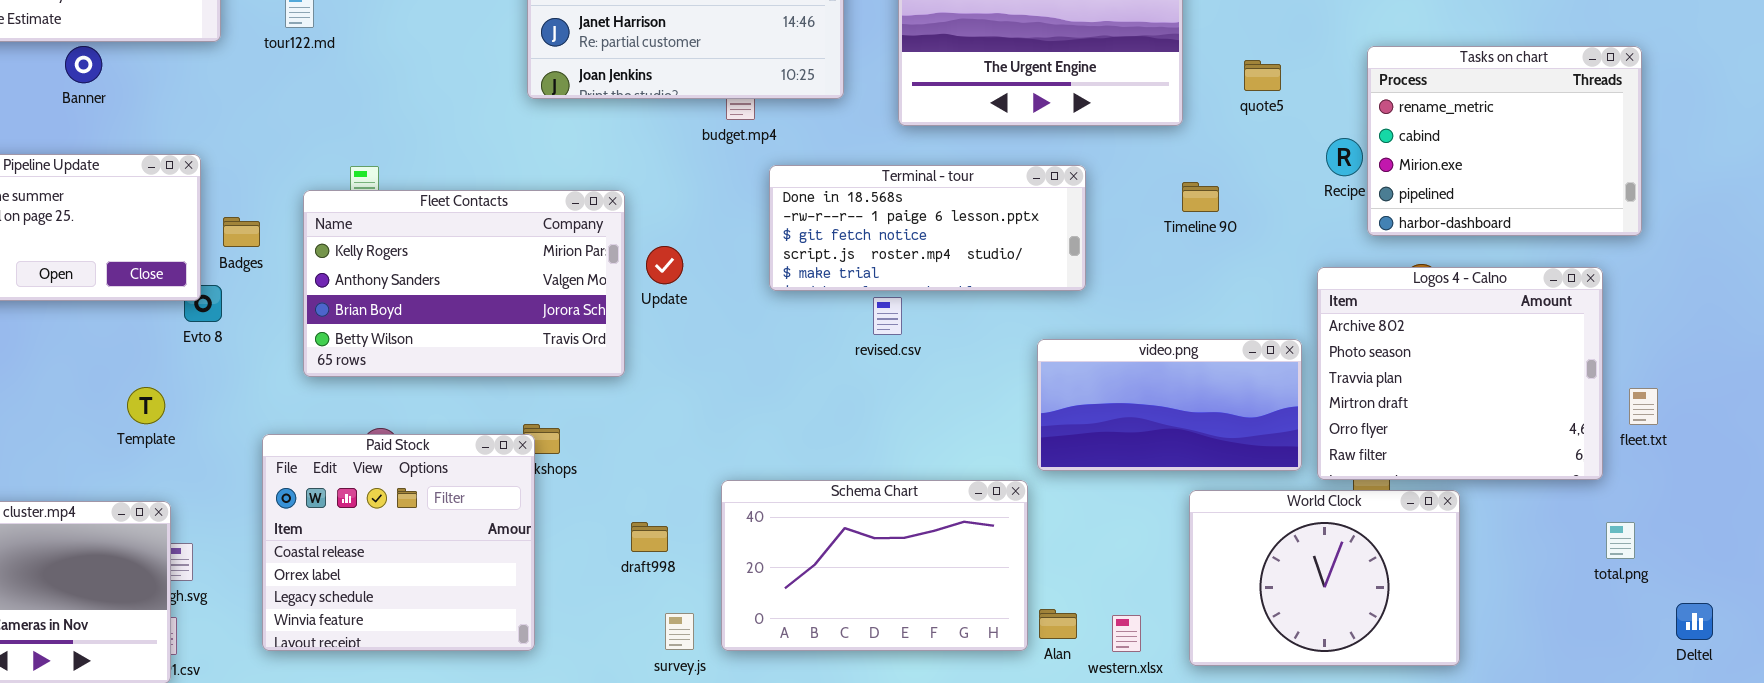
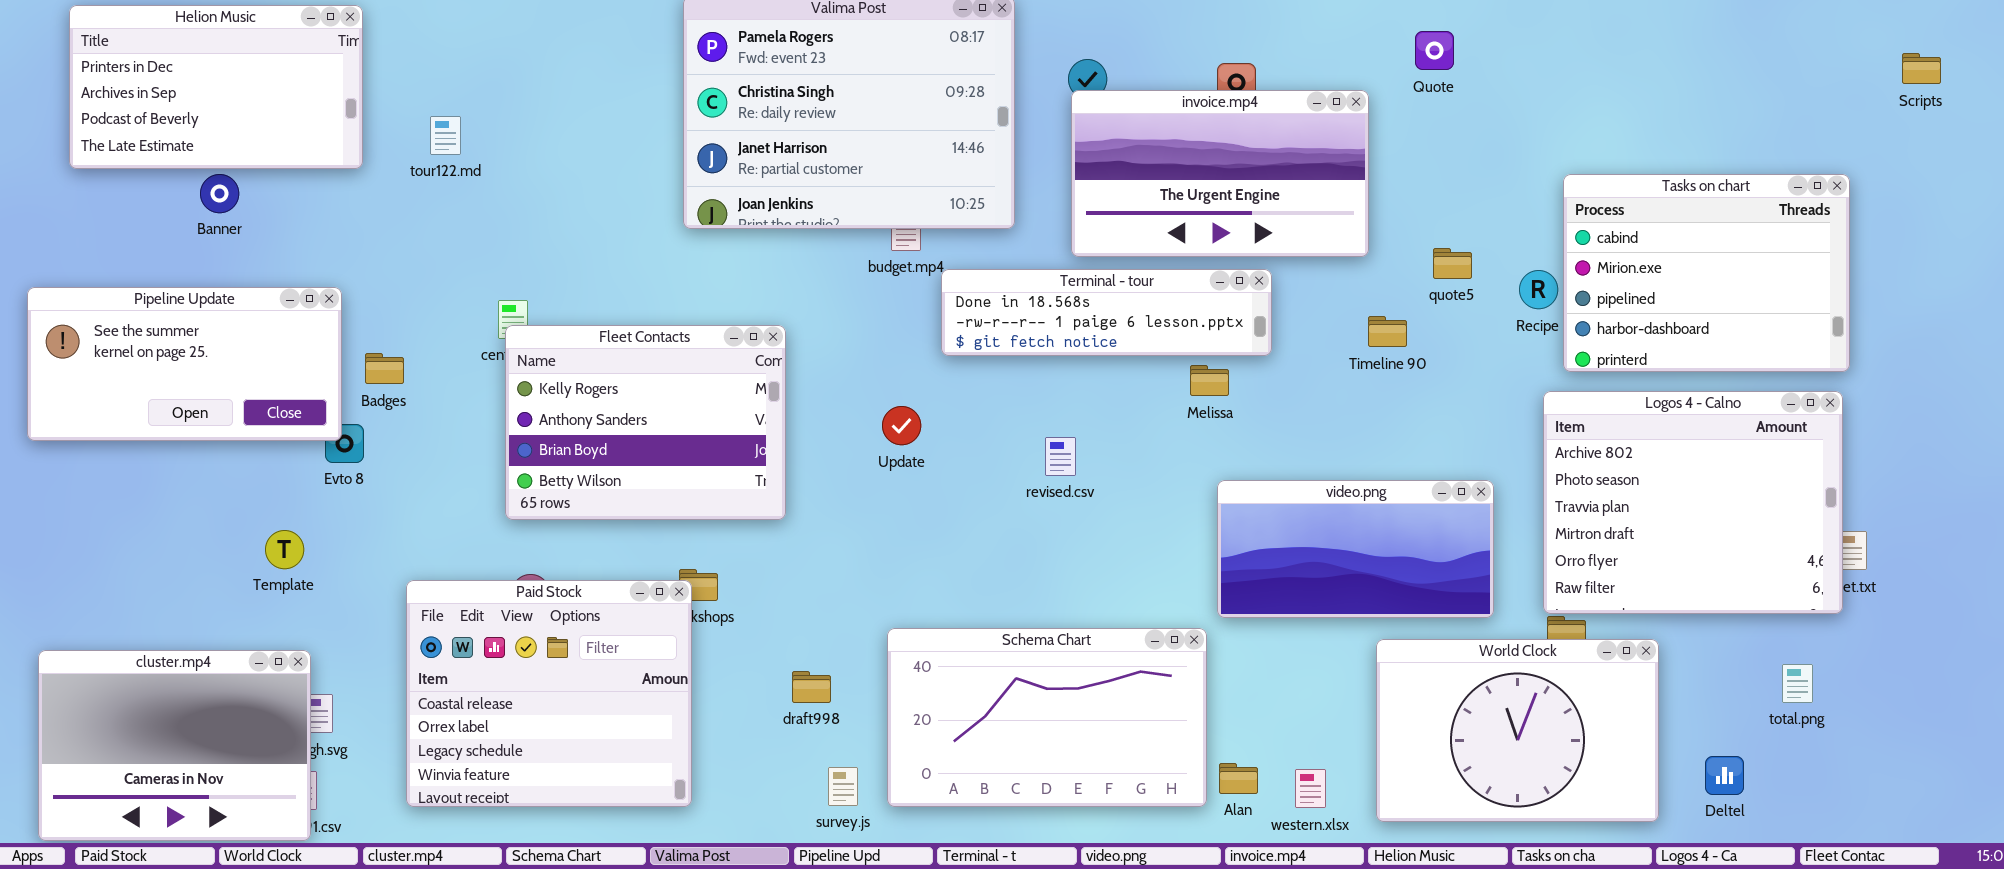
Tasks on chart: [1367,46,1642,236] -> [1563,174,1850,372], scrolled down 1 row
quote5: [1244,60,1281,91] -> [1433,248,1472,279], moved
Terminal - tour: [769,165,1086,291] -> [941,269,1272,356], moved, resized
Fleet Contacts: [303,190,625,377] -> [505,325,786,520], resized
Update: [646,246,683,284] -> [882,406,921,445], moved
Logos 4 - Calno: [1317,267,1603,480] -> [1543,391,1843,614], moved
total.png: [1606,522,1635,559] -> [1782,664,1813,703], moved
Deltel: [1676,603,1713,640] -> [1705,756,1744,795], moved

